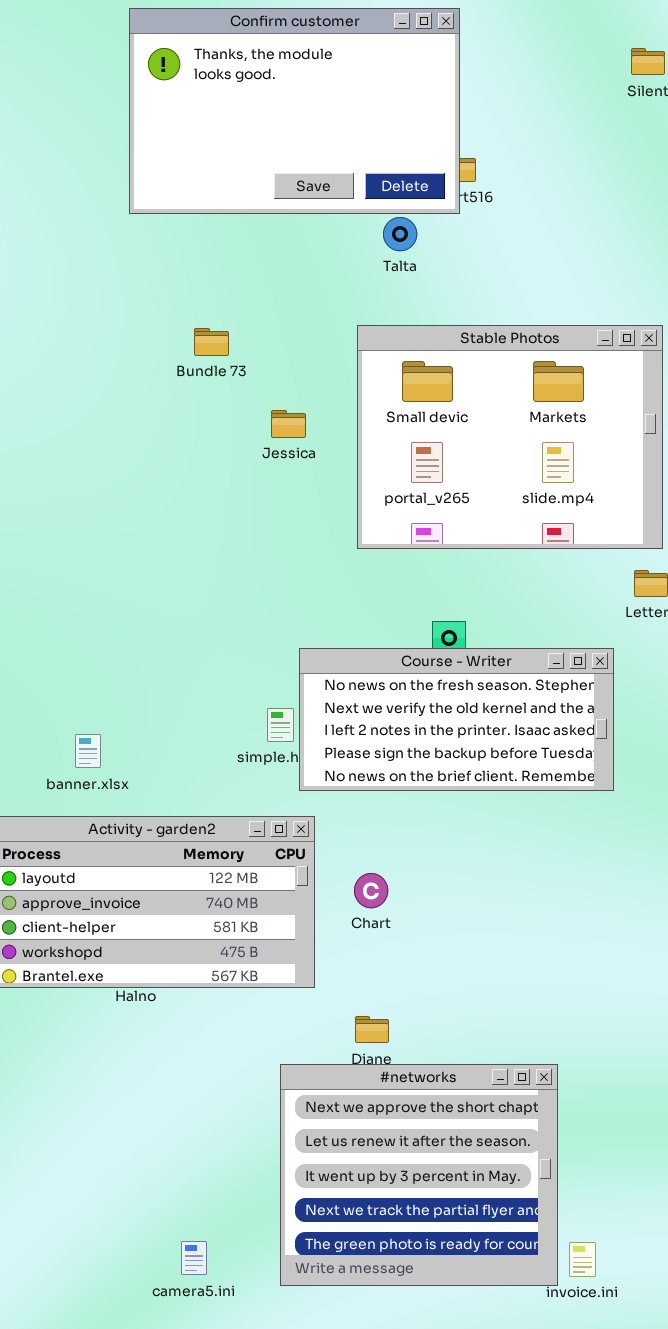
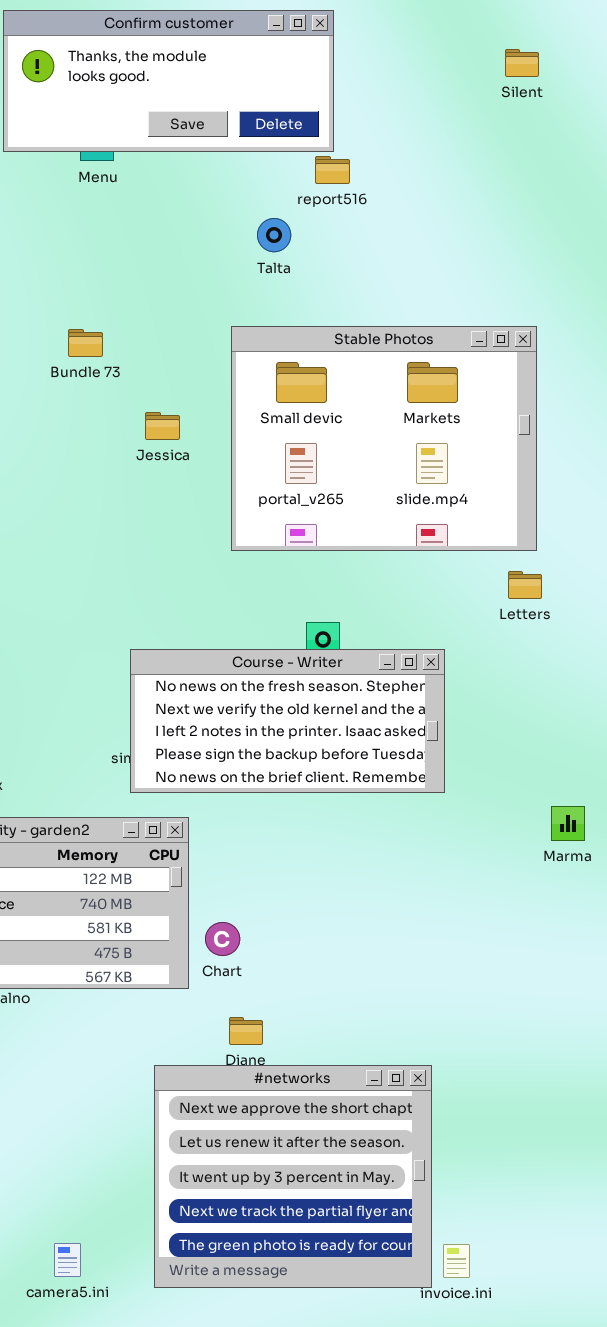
Confirm customer: [129,8,460,214] -> [3,10,334,152], resized
Course - Writer: [299,648,614,791] -> [130,649,445,793], moved
Chart: [354,873,388,908] -> [205,922,240,956], moved

